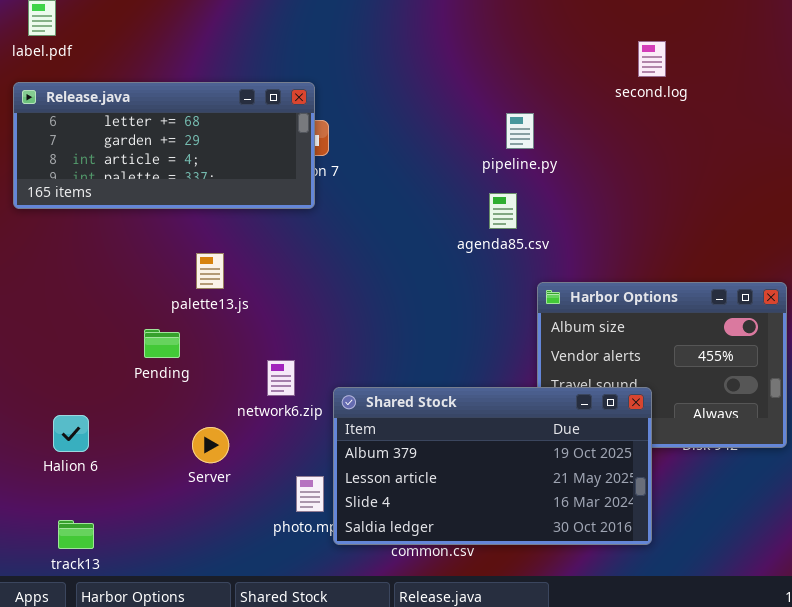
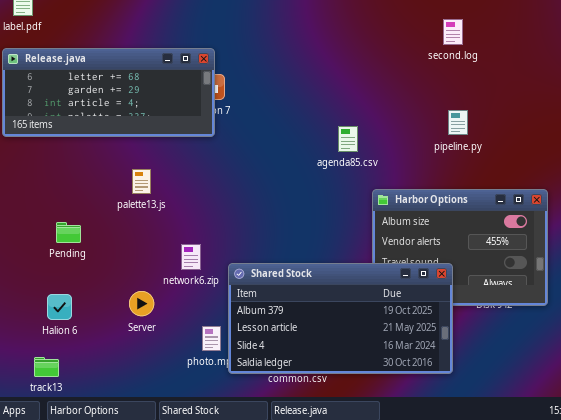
pipeline.py: [506,113,534,149] -> [448,110,468,135], moved
Pending: [144,329,180,358] -> [56,222,81,243], moved
Halion 6: [53,415,89,452] -> [47,294,72,320], moved

